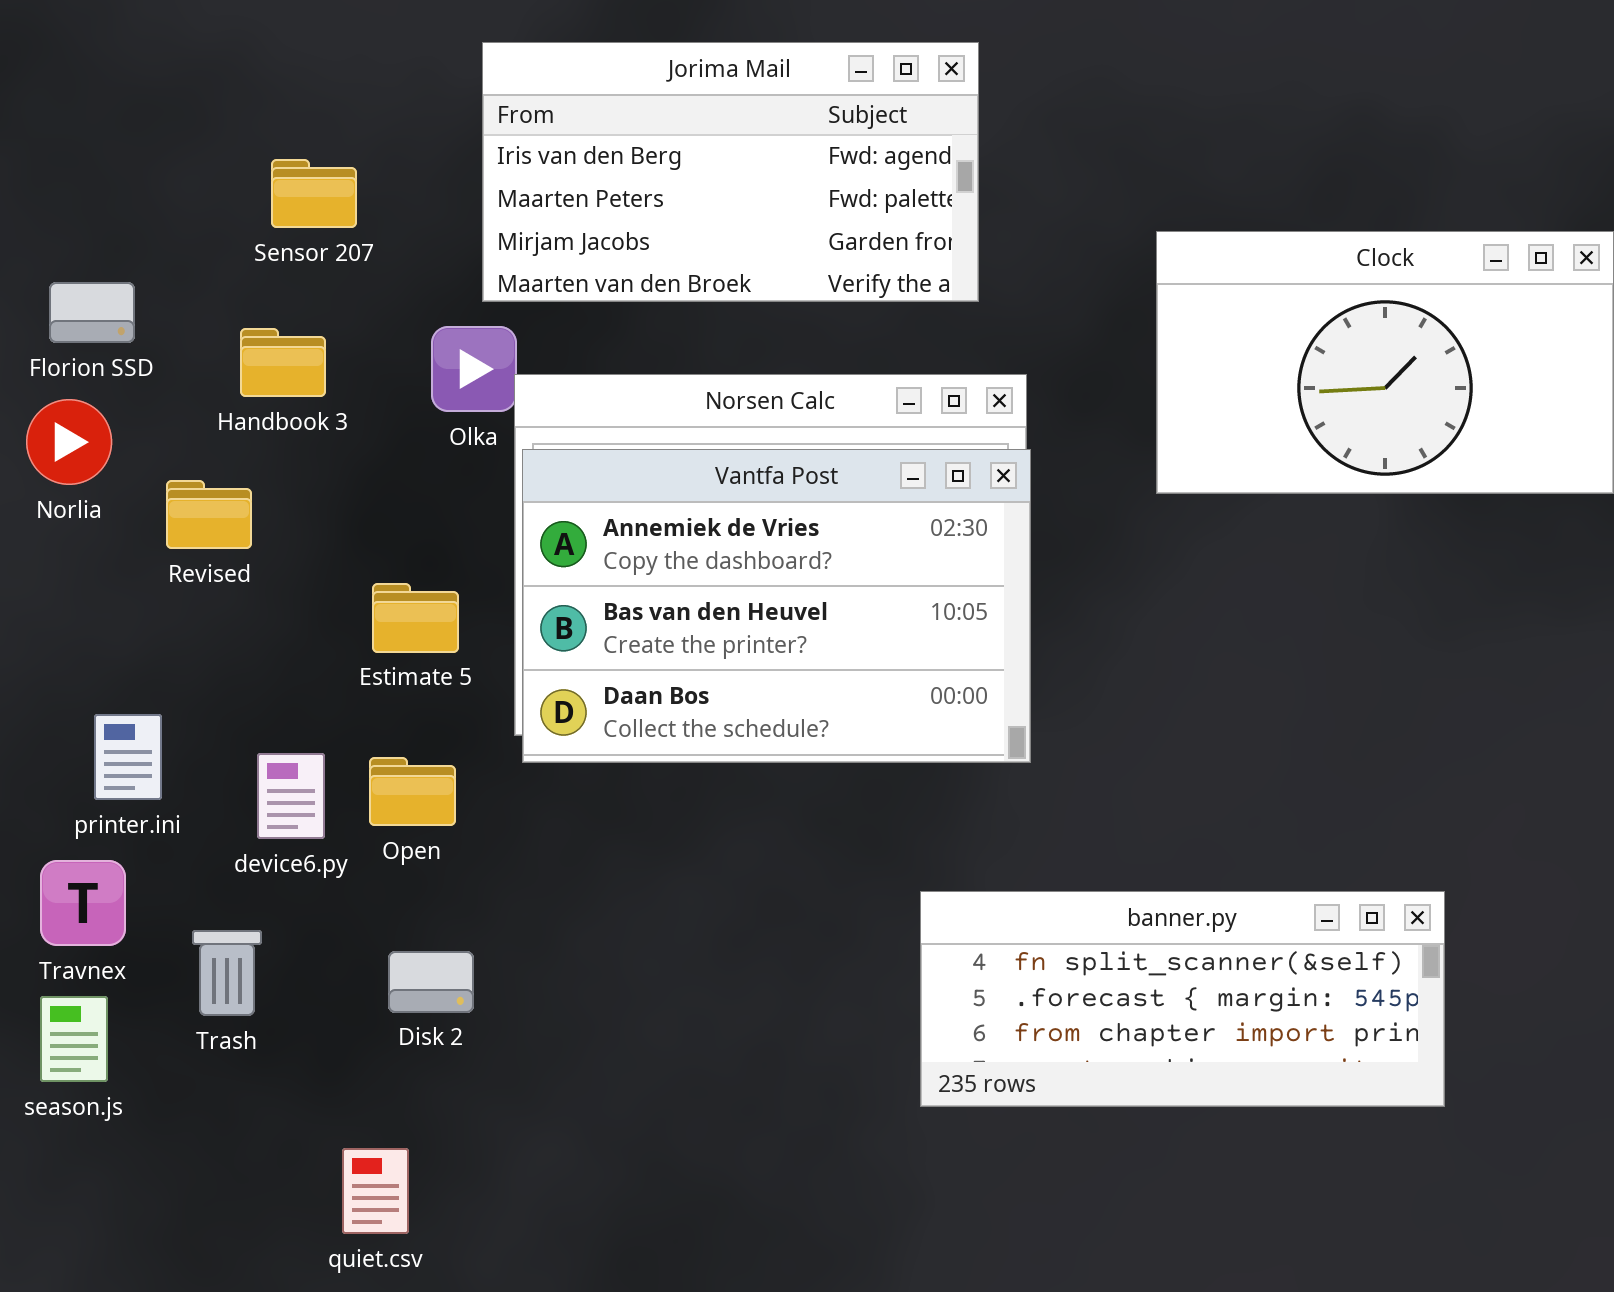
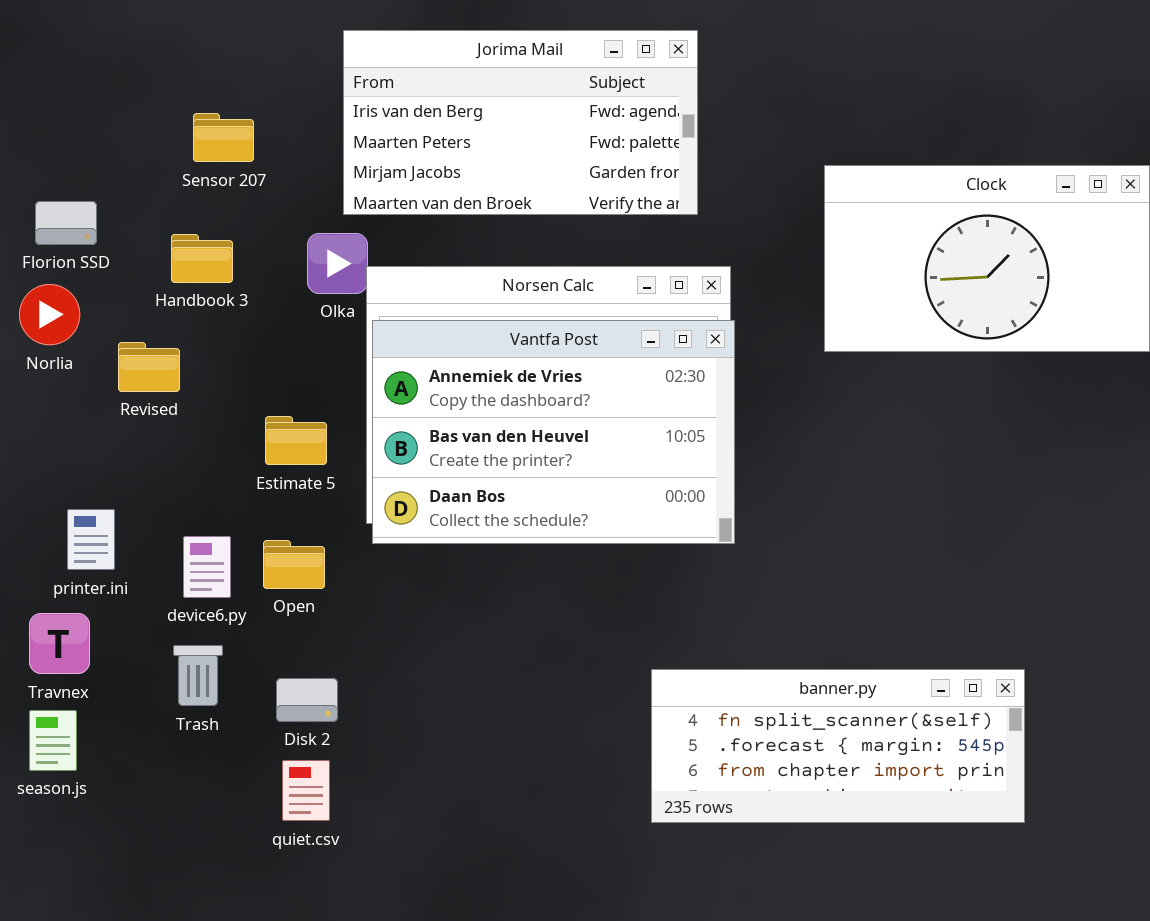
banner.py: [920,891,1445,1107] -> [651,669,1025,823], moved
Trash: [192,930,262,1016] -> [173,645,223,706], moved
quiet.csv: [342,1148,409,1234] -> [282,760,330,821], moved

